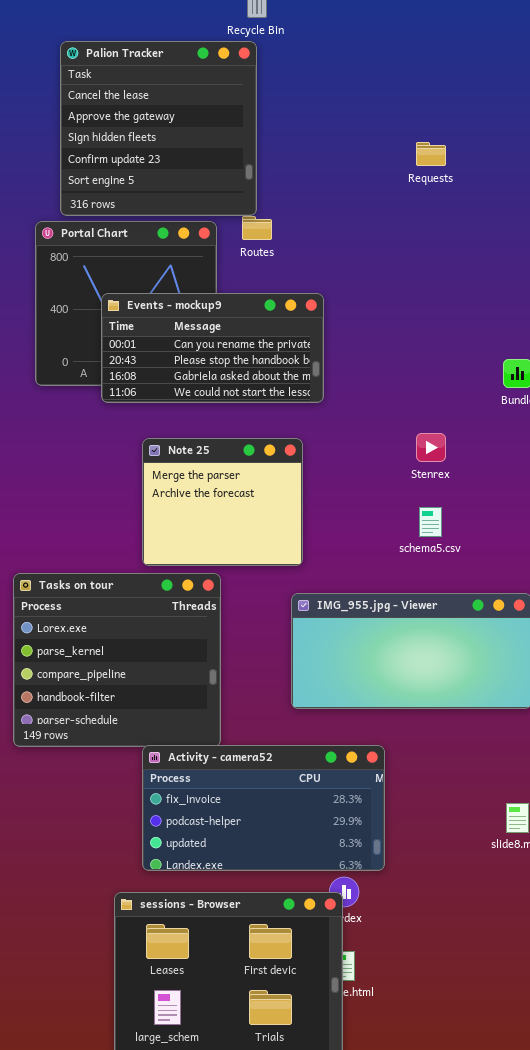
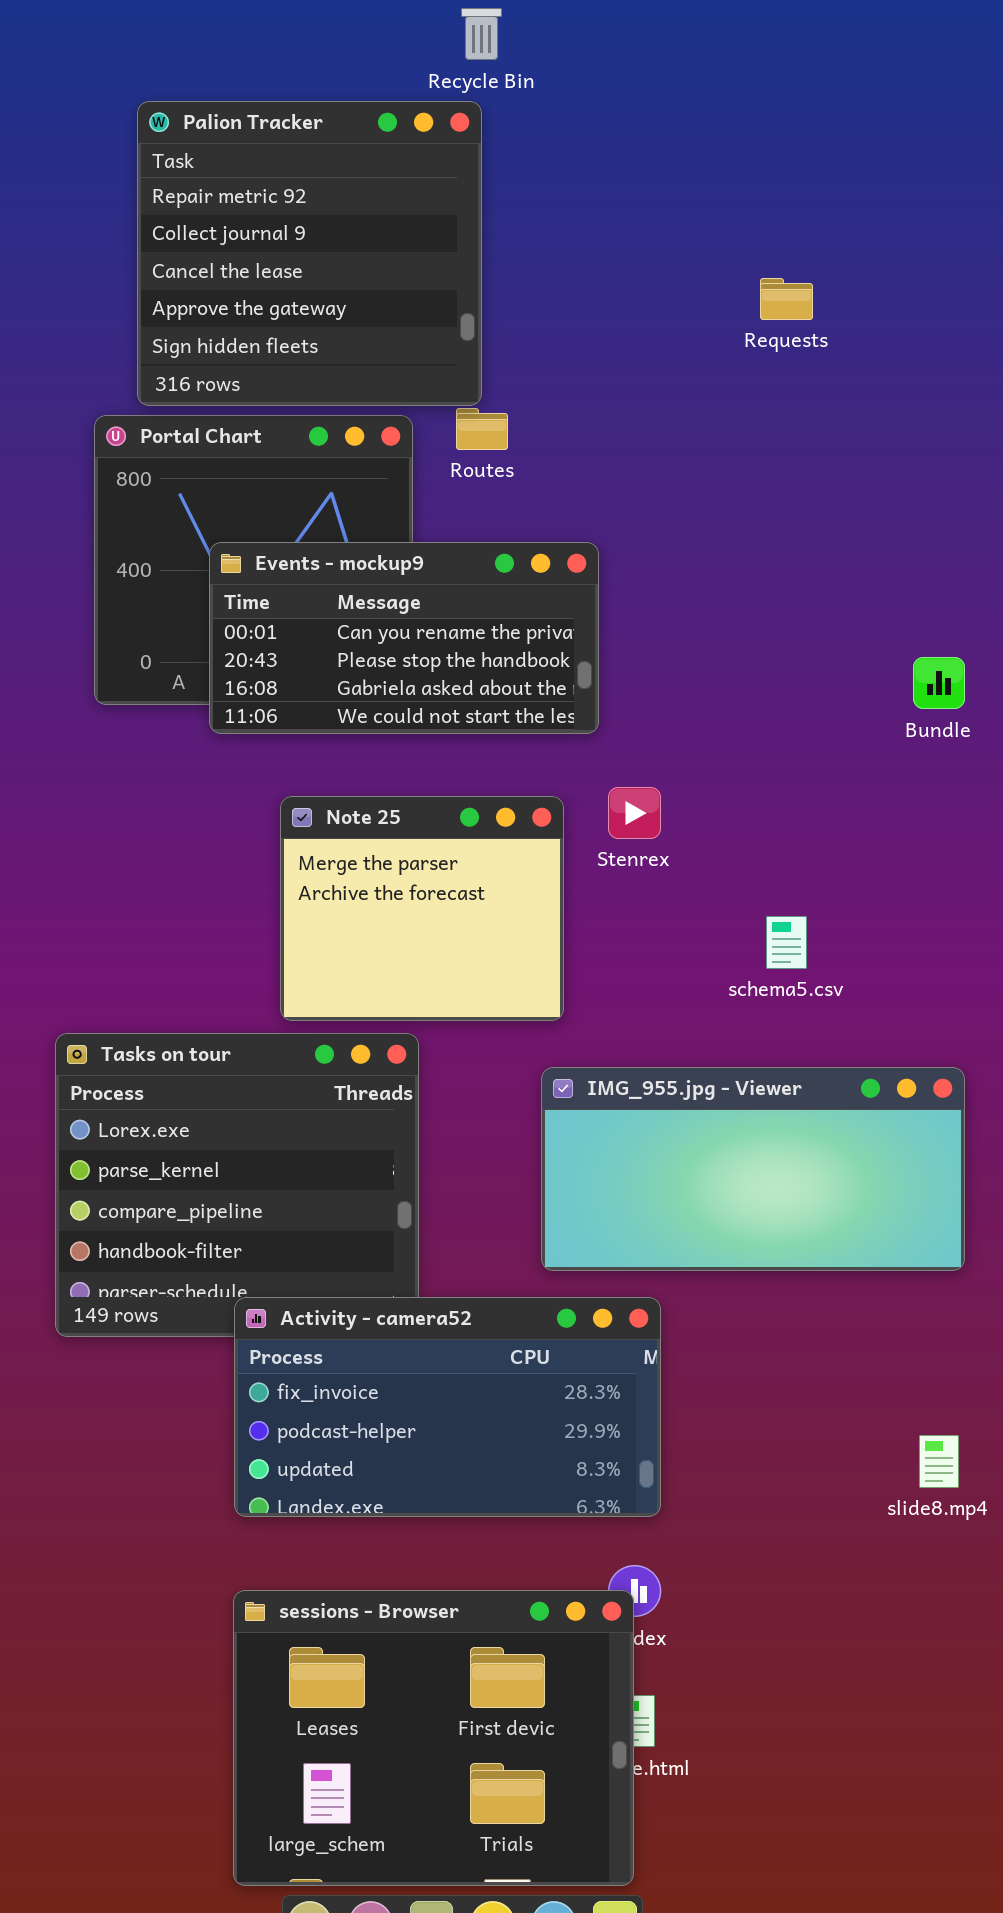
Palion Tracker: [60,41,257,216] -> [137,101,482,406], scrolled up 2 rows
Stenrex: [416,433,446,462] -> [608,787,661,839], moved
Activity - camera52: [142,745,385,871] -> [234,1297,661,1517], moved

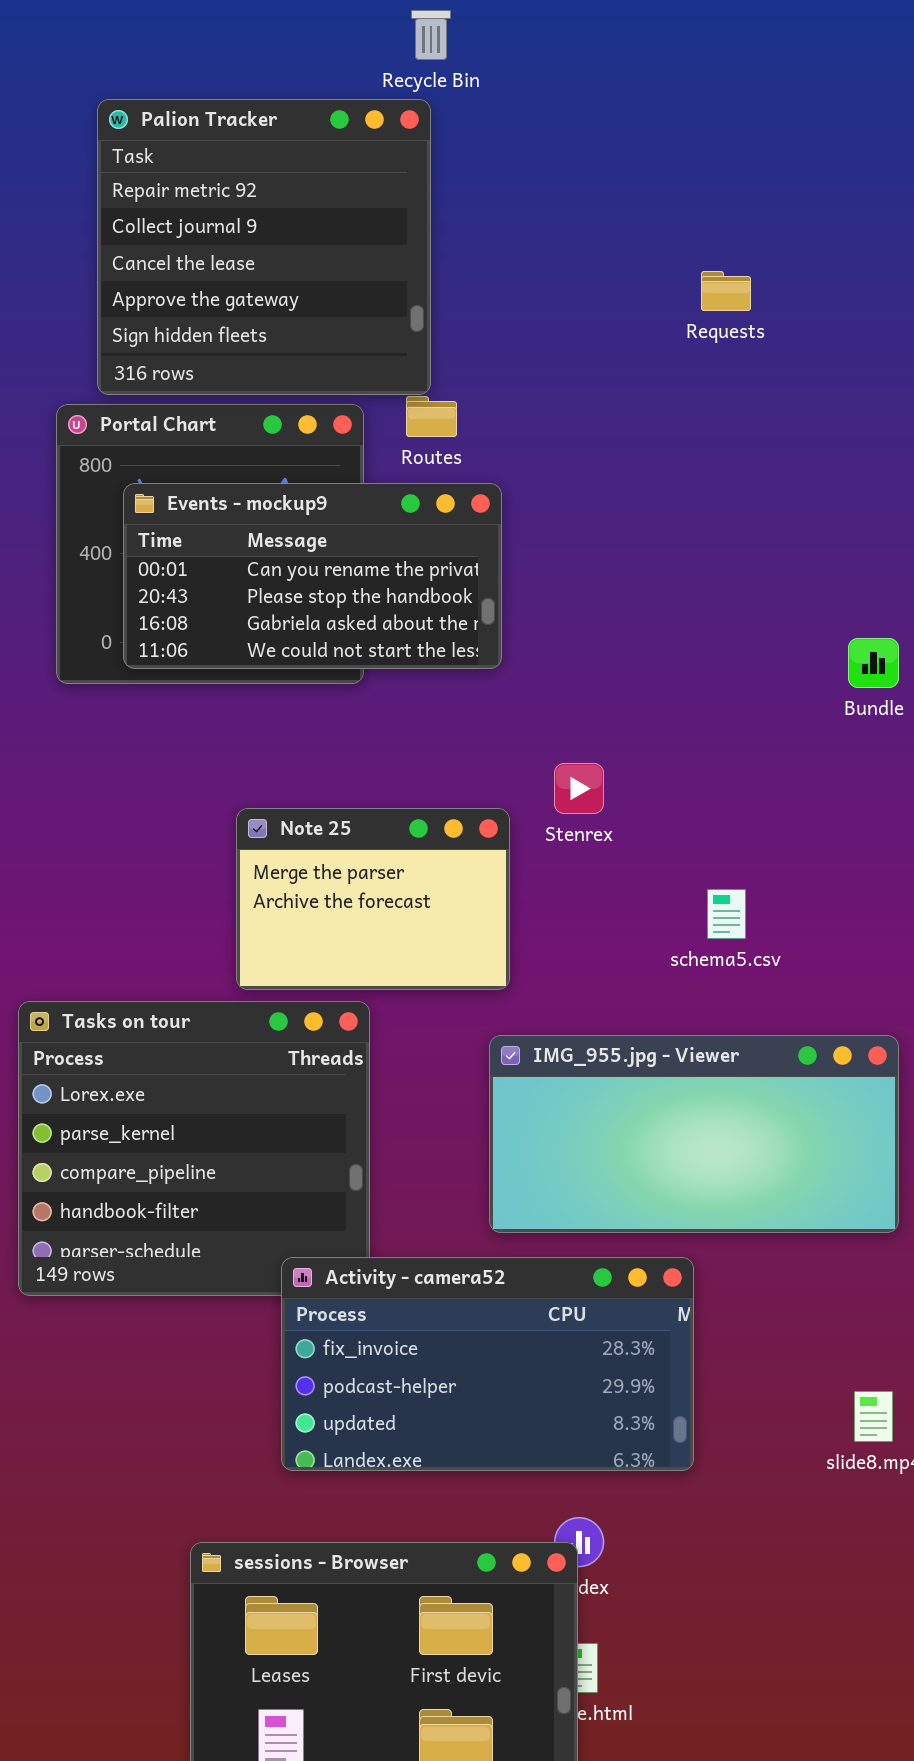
Events - mockup9: [209,542,599,734] -> [123,483,502,669], moved
Note 25: [280,796,564,1021] -> [236,808,510,990], resized
Activity - camera52: [234,1297,661,1517] -> [281,1257,694,1471], moved

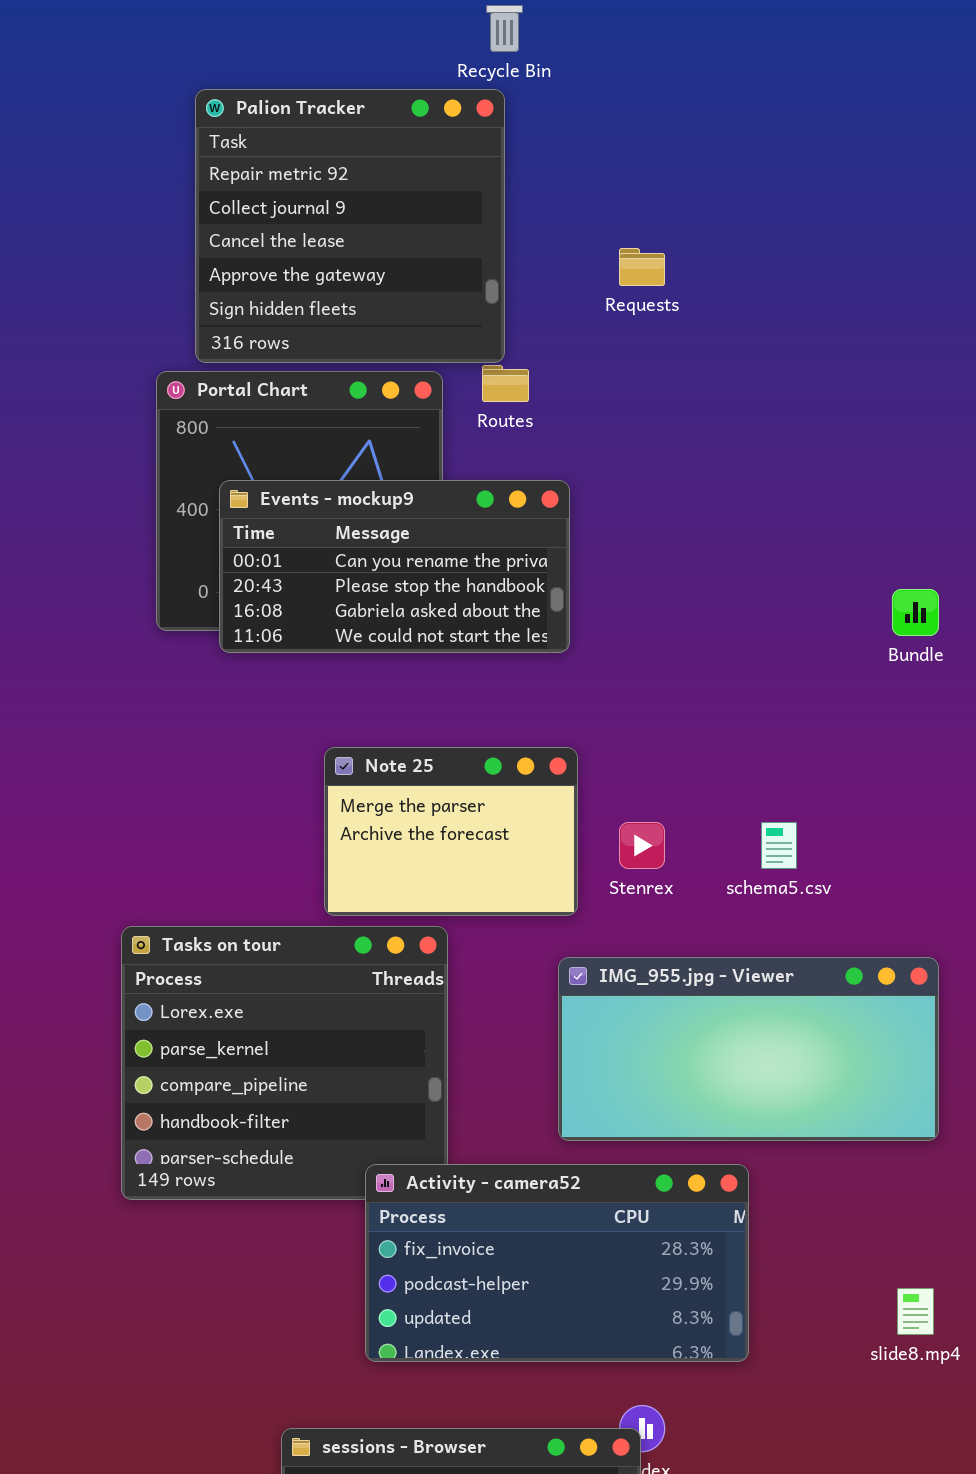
Requests: [701,271,751,311] -> [619,248,665,286], moved
Events - mockup9: [123,483,502,669] -> [219,480,570,653], moved
Stenrex: [554,763,604,814] -> [619,822,665,869], moved

